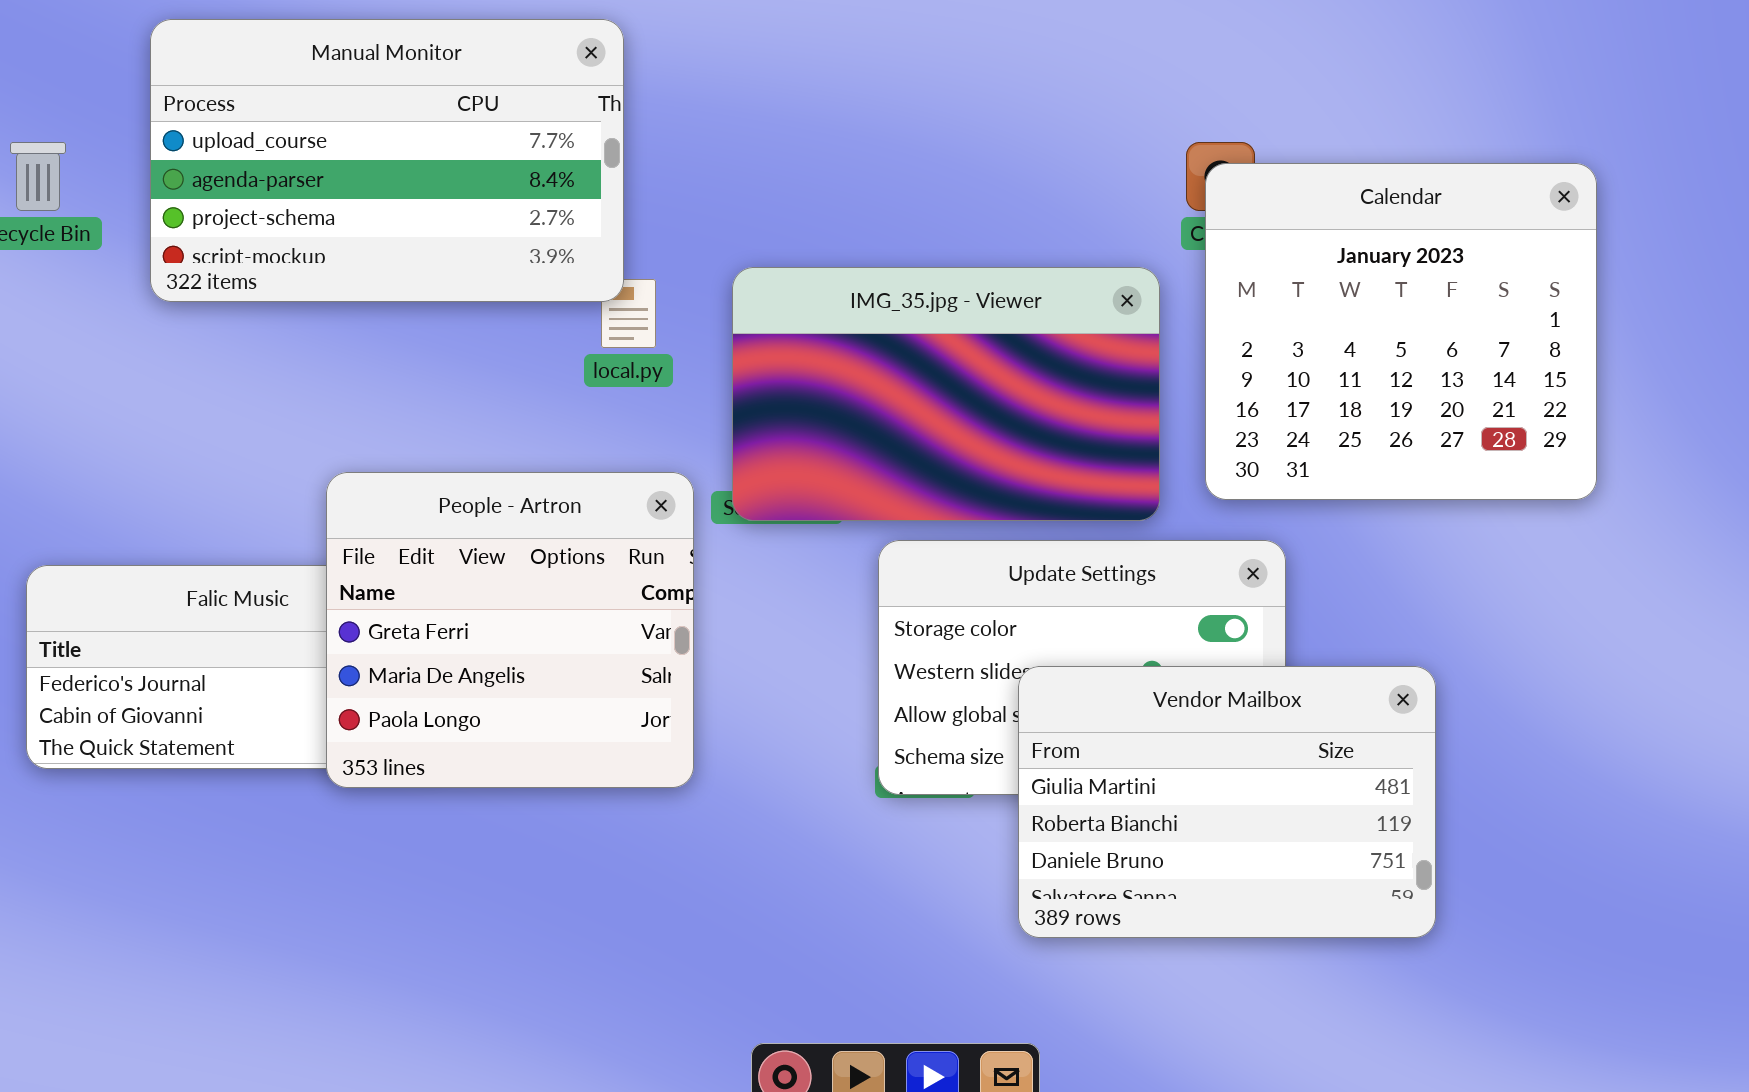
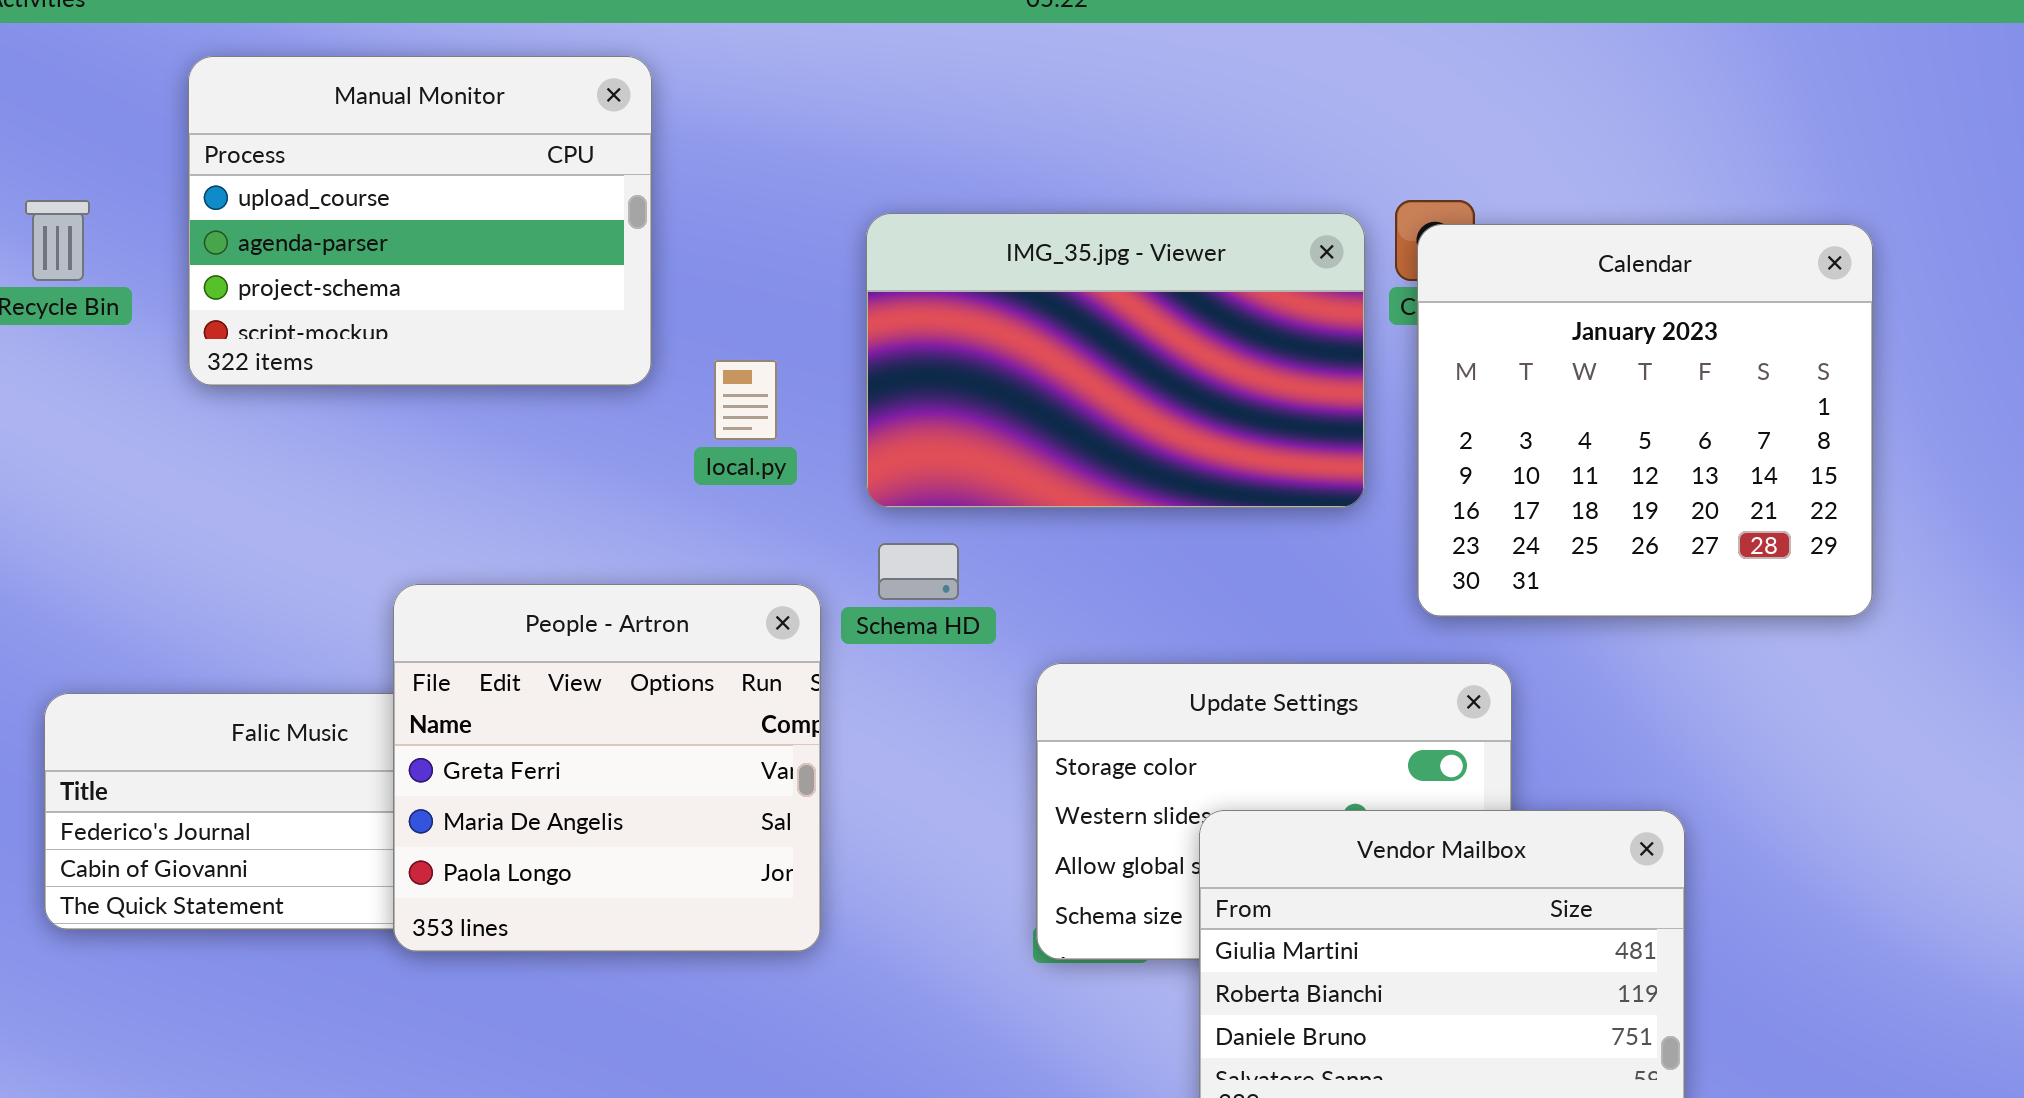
Manual Monitor: [150,19,624,302] -> [188,56,652,386], resized
IMG_35.jpg - Viewer: [732,267,1160,521] -> [866,213,1365,508], moved

